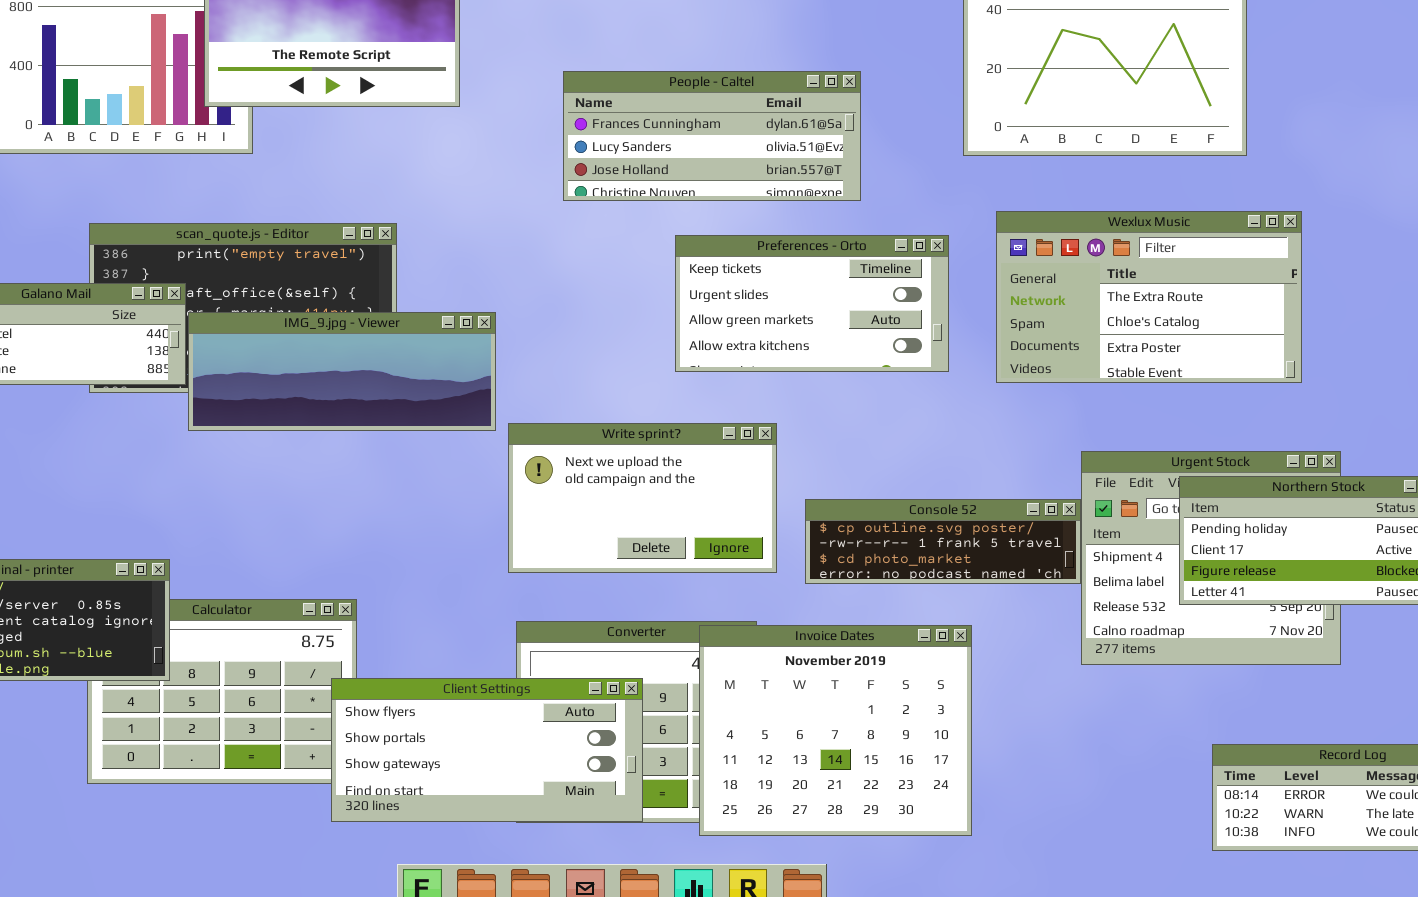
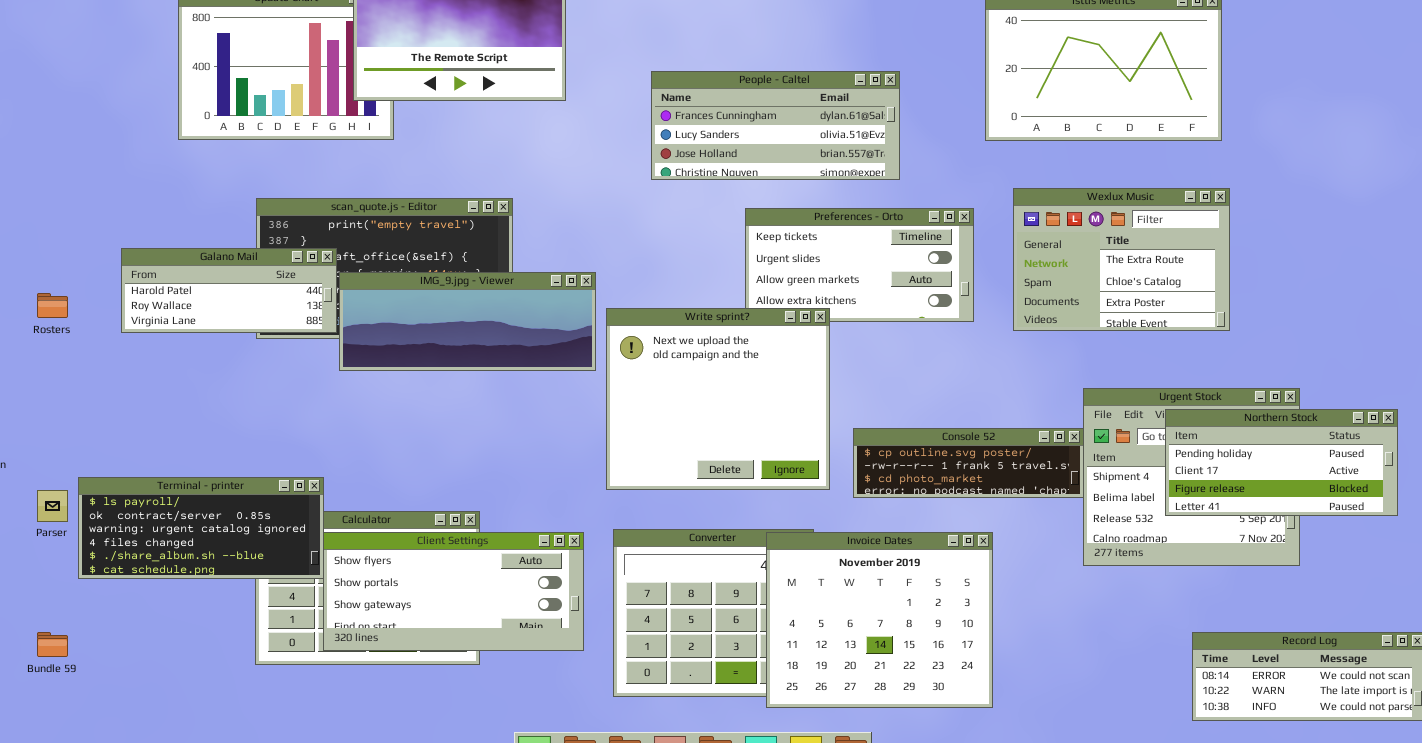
Wexlux Music: [996,211,1302,383] -> [1013,188,1230,331], resized
Write sprint?: [508,423,777,573] -> [606,308,830,490], resized
Client Settings: [331,678,643,822] -> [323,532,584,651], moved

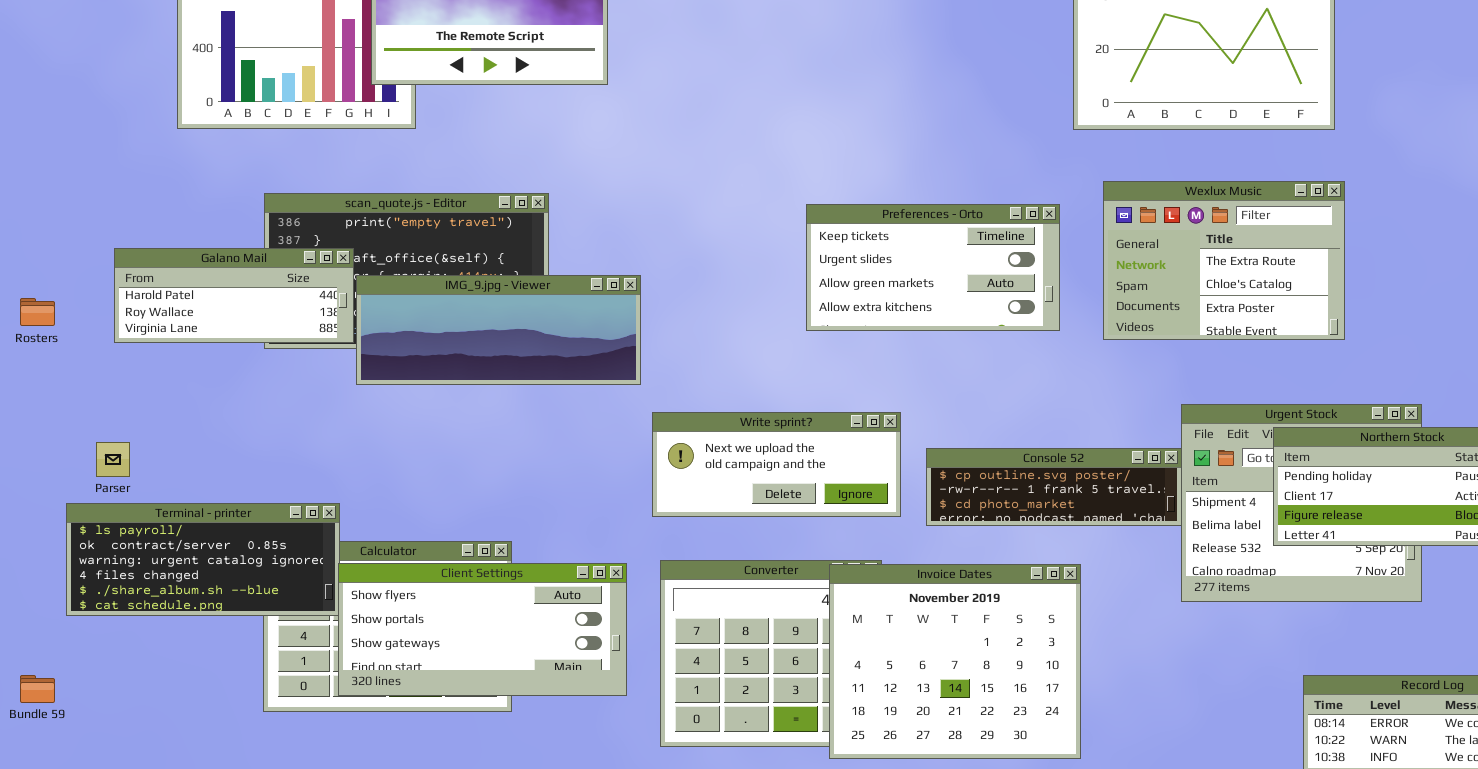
People - Caltel: [651,71,900,180] -> none, closed
Write sprint?: [606,308,830,490] -> [652,412,901,517], resized
Parser: [37,490,68,522] -> [96,442,130,477], moved

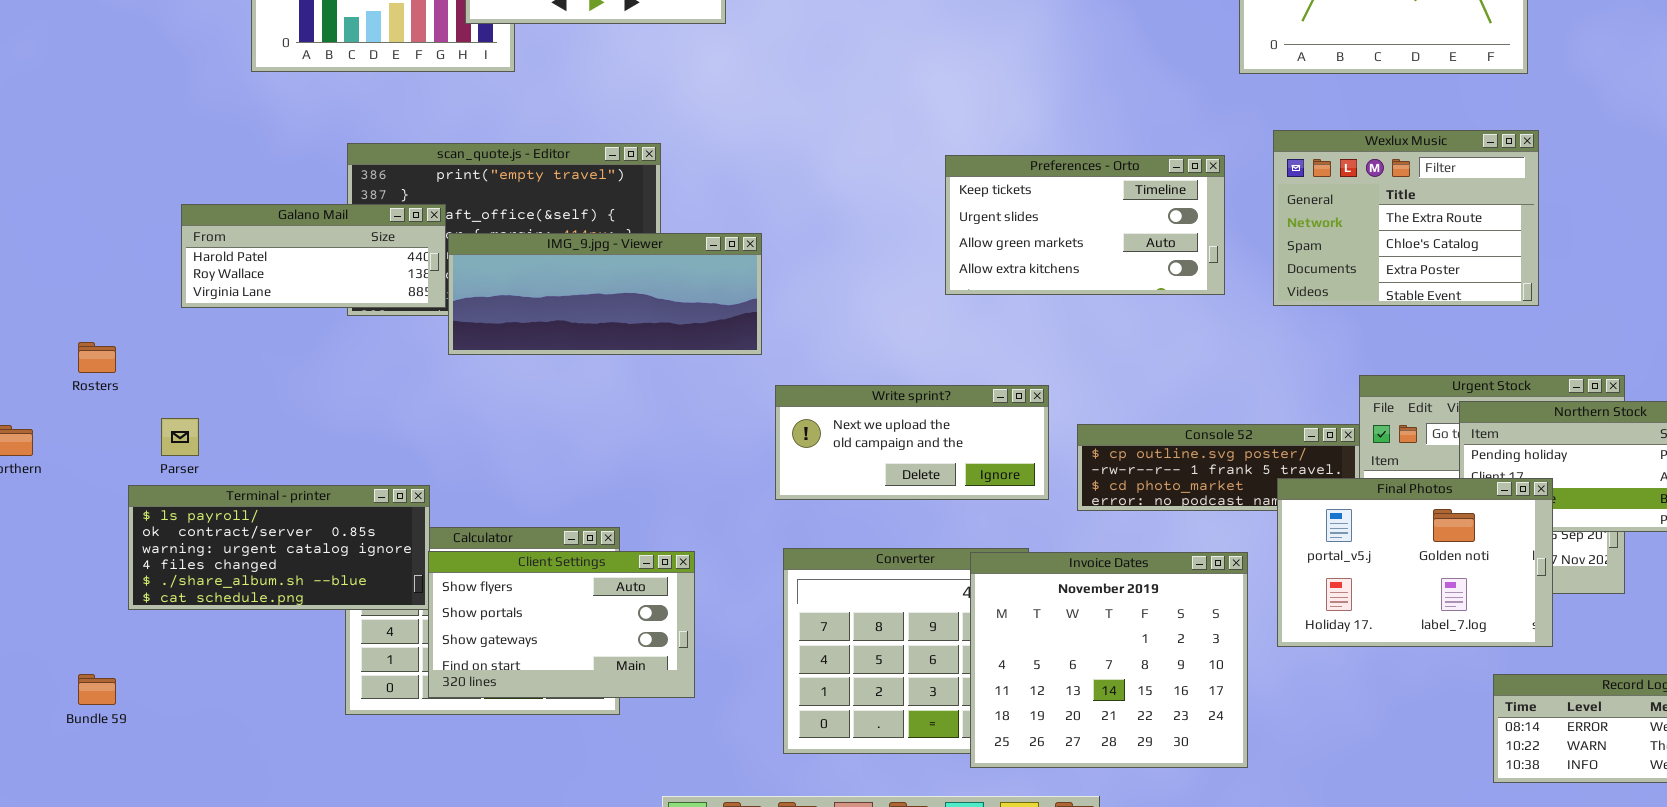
Rosters: [20,298,55,326] -> [78,342,116,373], moved
Final Photos: none -> [1277,478,1553,647], opened
Client Settings: [338,563,627,696] -> [428,551,695,698], resized

